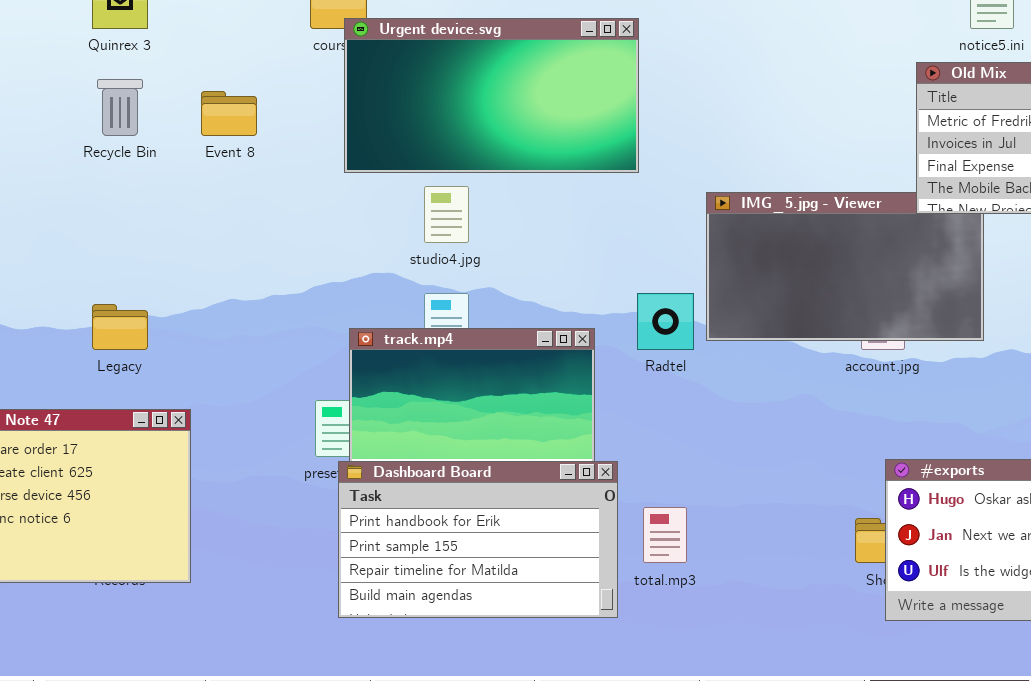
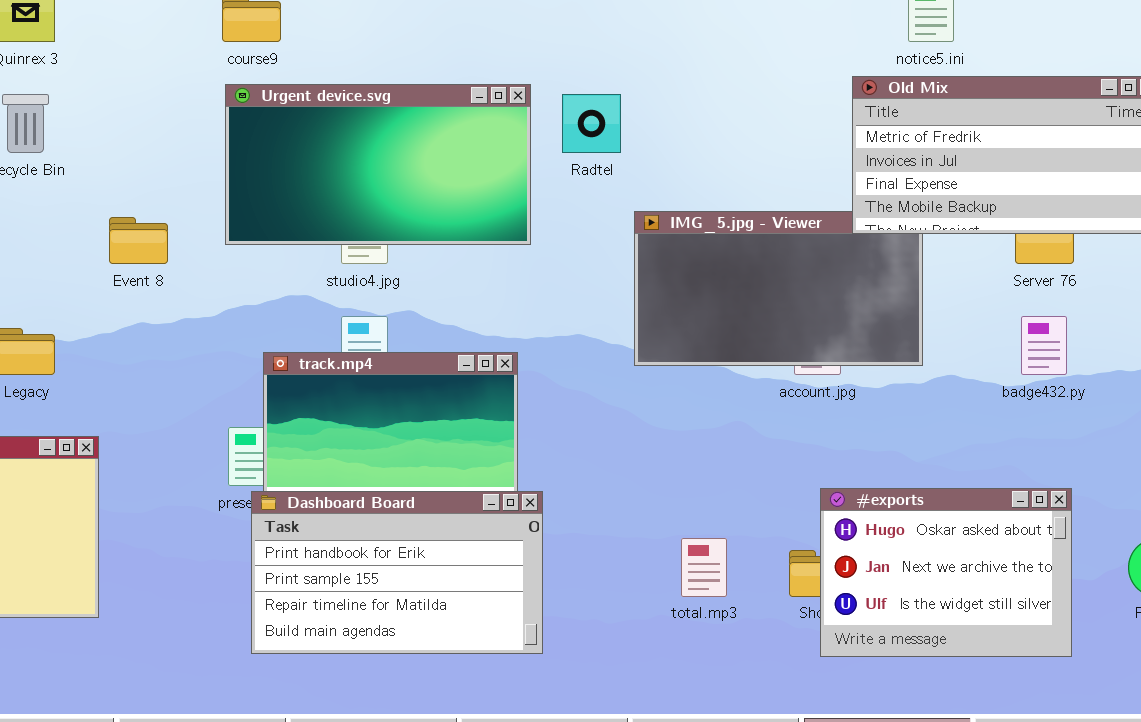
Urgent device.svg: [344,18,639,173] -> [225,84,531,245], moved
Event 8: [201,91,257,136] -> [109,217,168,264], moved
Radtel: [637,293,694,350] -> [562,94,621,153], moved
total.mp3: [643,507,687,563] -> [681,538,727,597], moved

